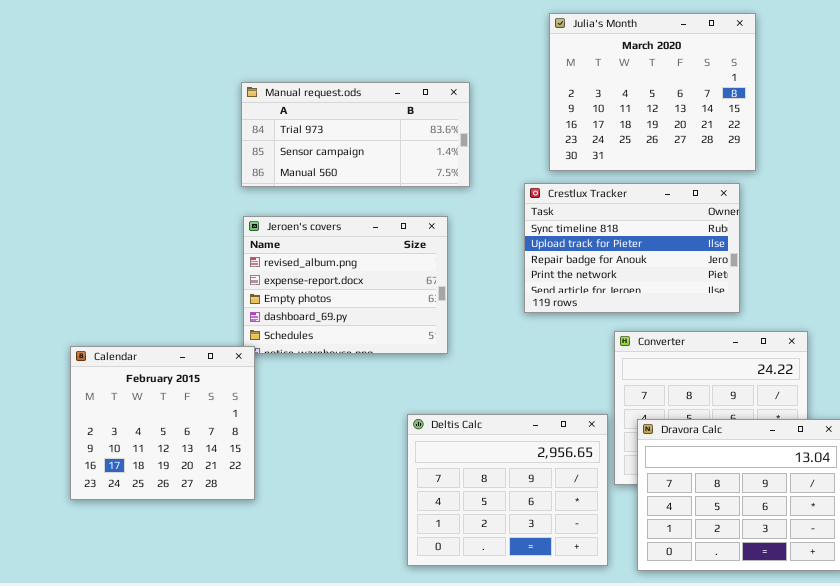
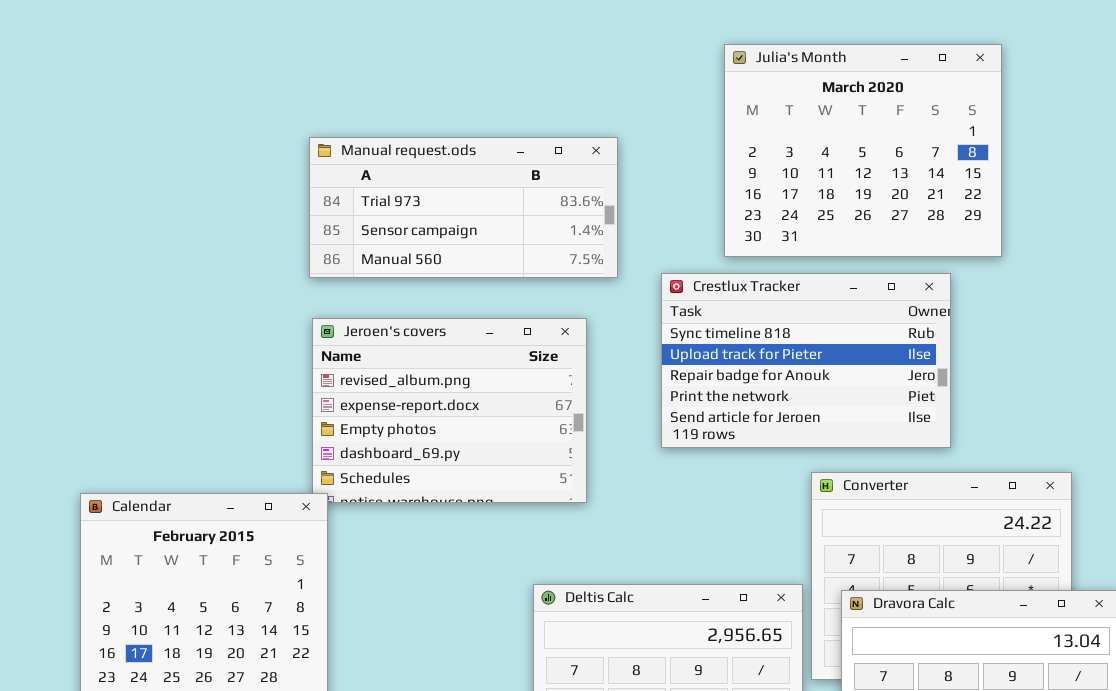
Crestlux Tracker: [524,183,740,313] -> [661,273,951,448], moved

